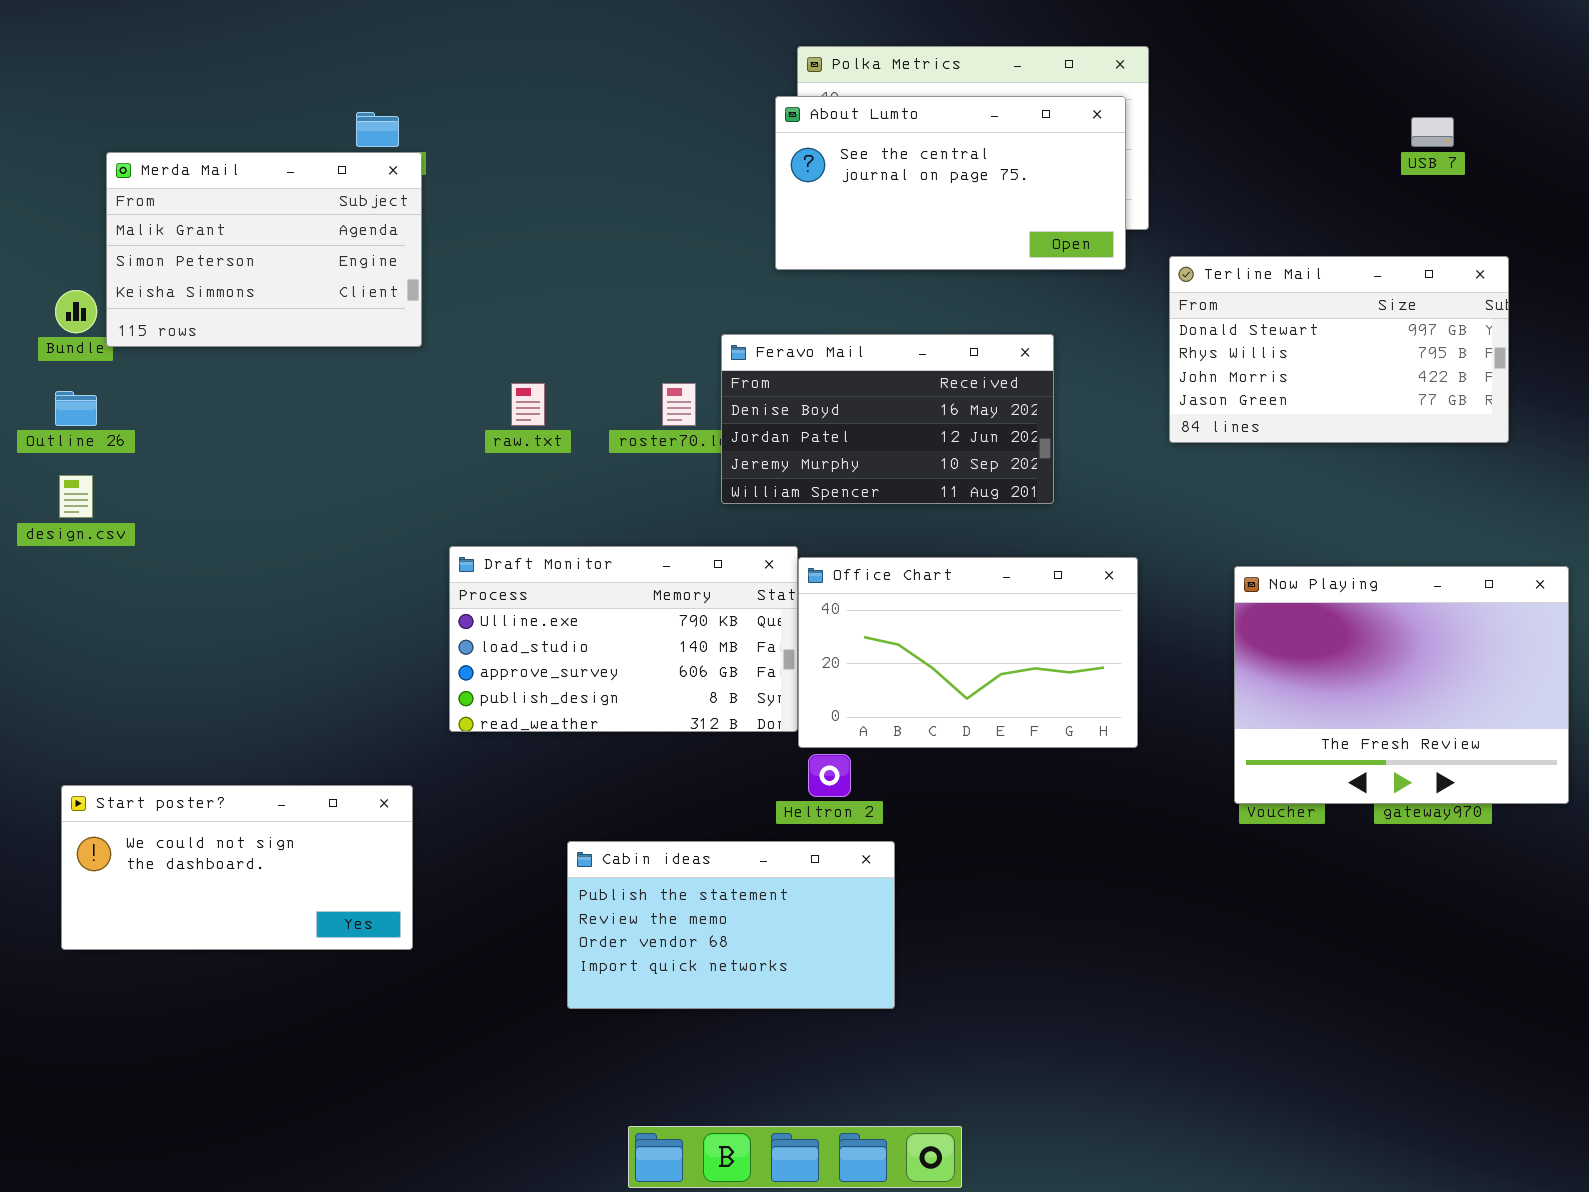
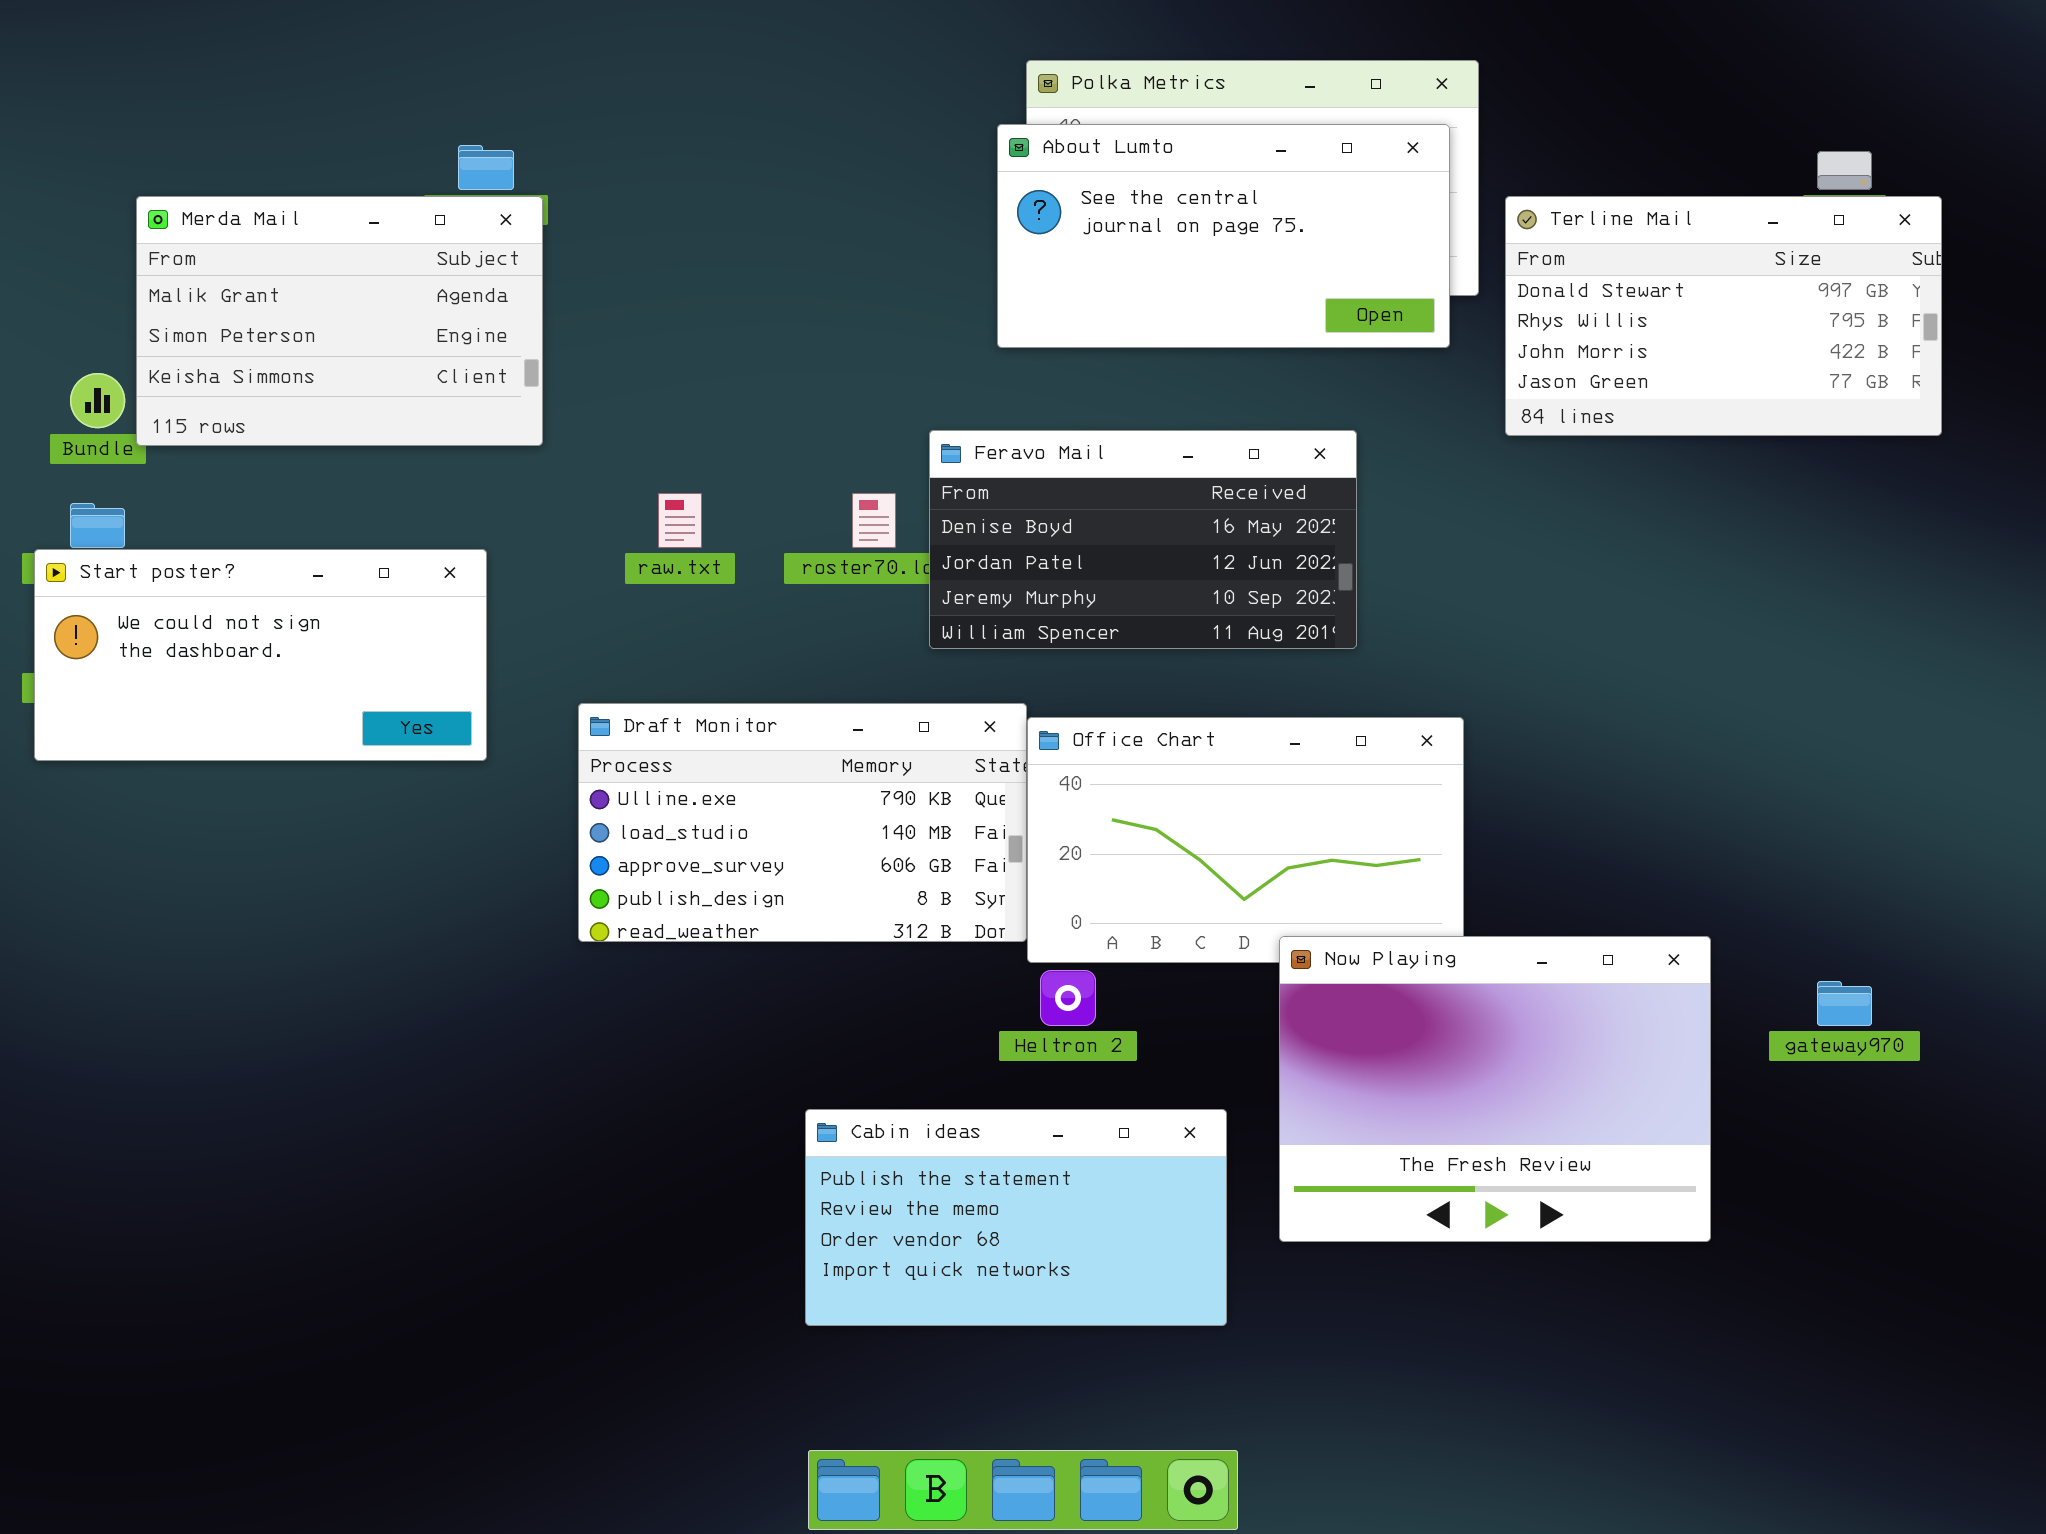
Terline Mail: [1169,256,1509,443] -> [1505,196,1942,436], moved
Now Playing: [1234,566,1569,804] -> [1279,936,1711,1242], moved
Start poster?: [61,785,413,950] -> [34,549,487,761], moved
Cabin ideas: [567,841,895,1009] -> [805,1109,1227,1326], moved

